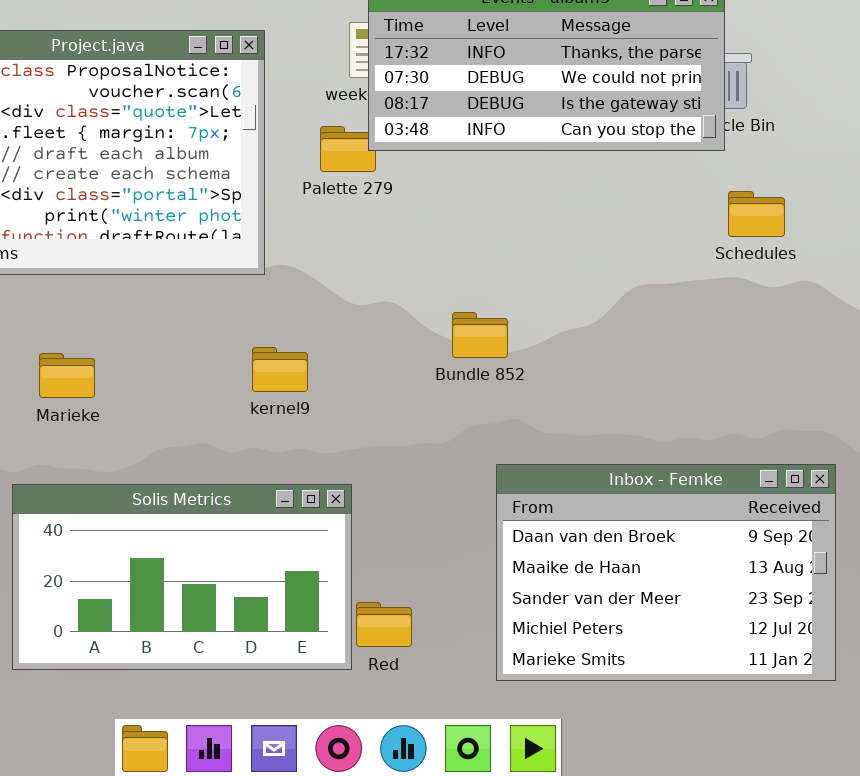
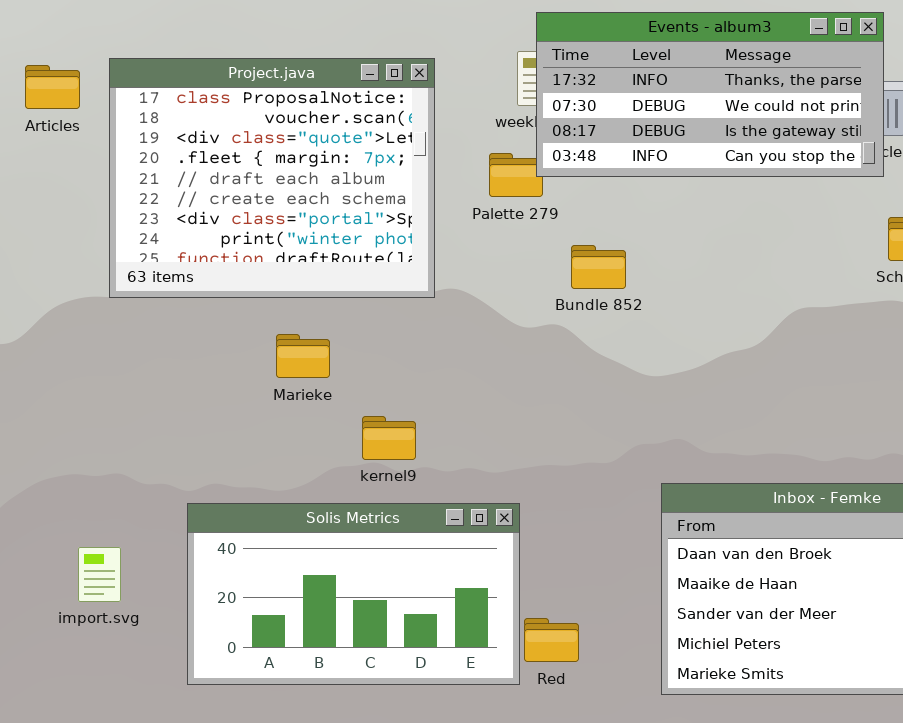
Bundle 852: [452,312,508,358] -> [571,245,626,289], moved
kernel9: [252,347,308,392] -> [362,416,416,460], moved
Marieke: [39,353,95,398] -> [276,334,330,378], moved

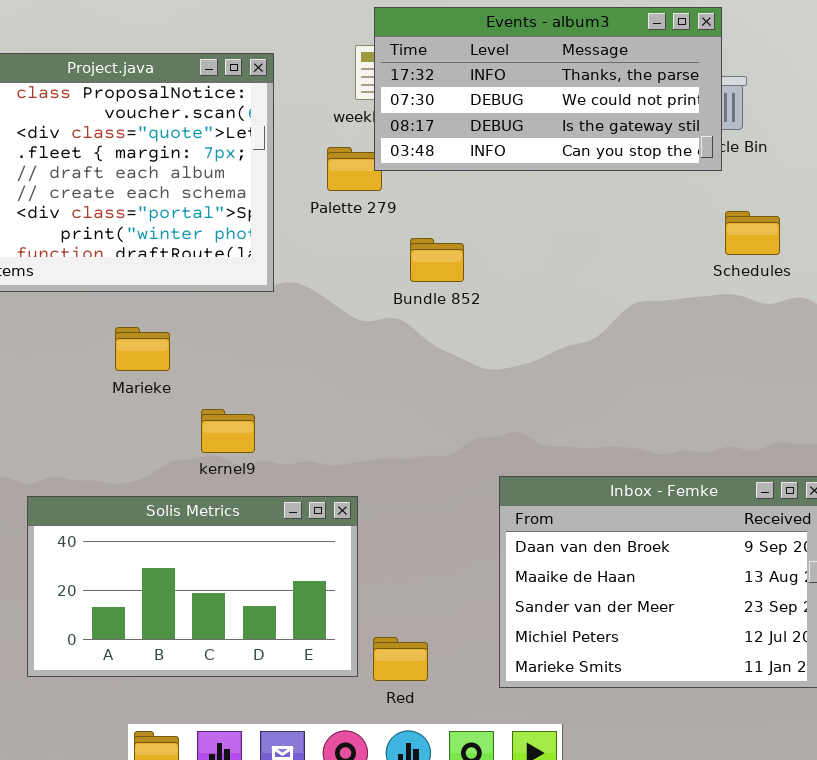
Red: [524,618,579,662] -> [373,637,428,681], moved

